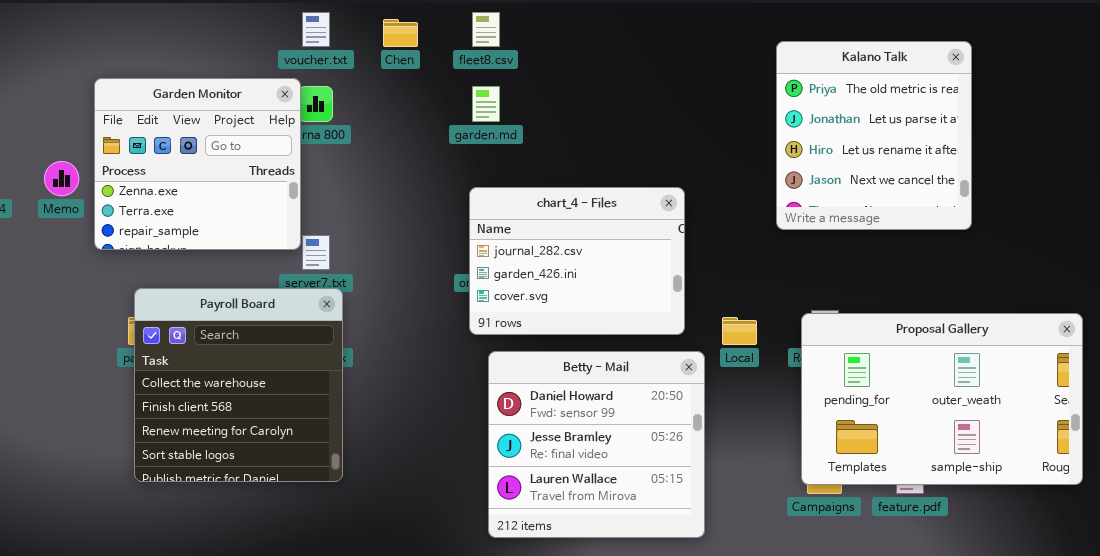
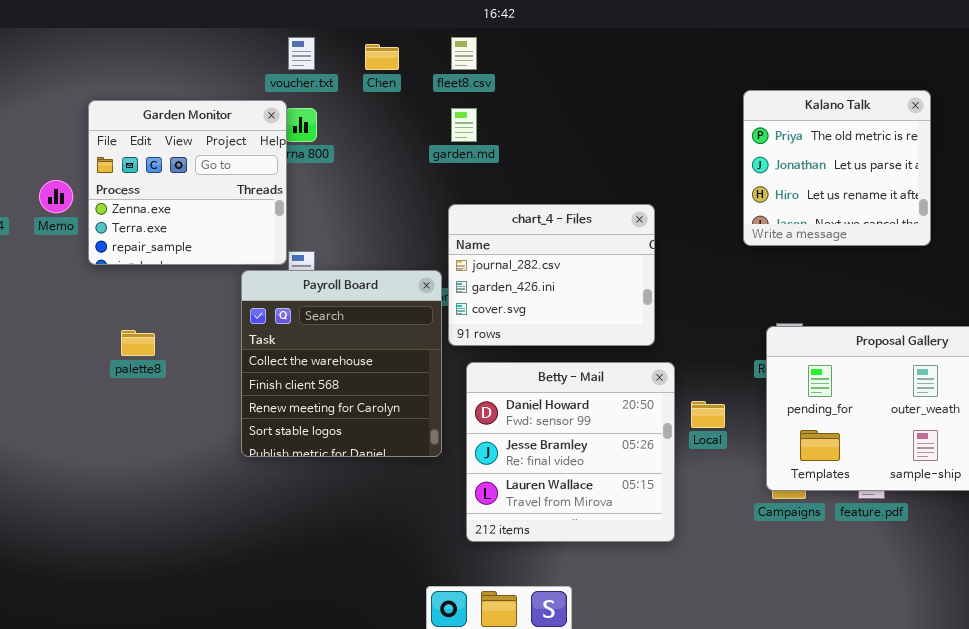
Kalano Talk: [776,41,972,230] -> [743,90,931,246], resized
Payroll Board: [134,288,343,482] -> [241,270,442,457], moved
Local: [722,317,757,345] -> [691,401,725,428], moved

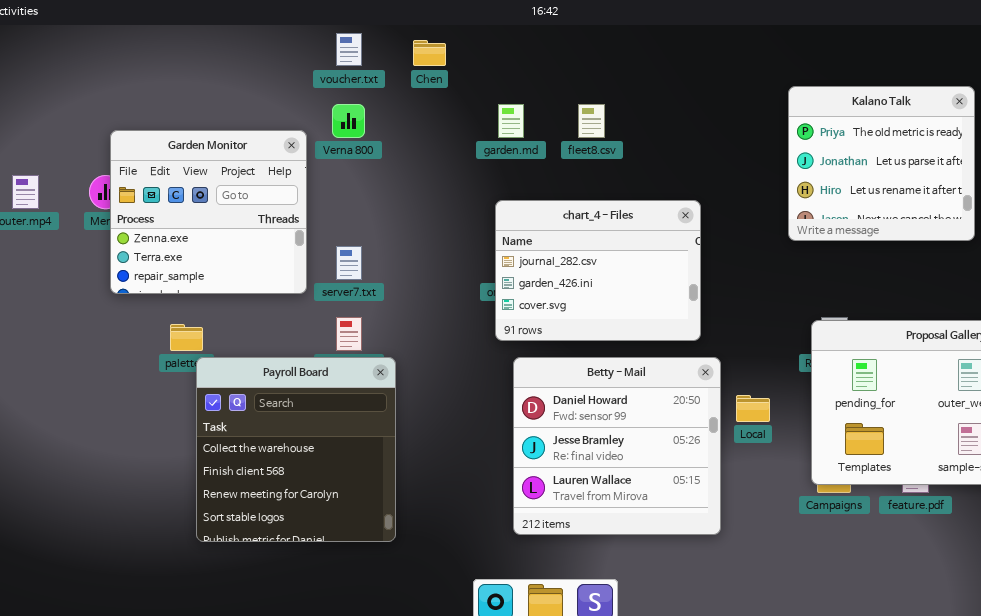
fleet8.csv: [451,37,477,70] -> [578,104,605,138], moved
Garden Monitor: [88,100,287,265] -> [110,130,307,294], moved
Payroll Board: [241,270,442,457] -> [196,357,396,542], moved

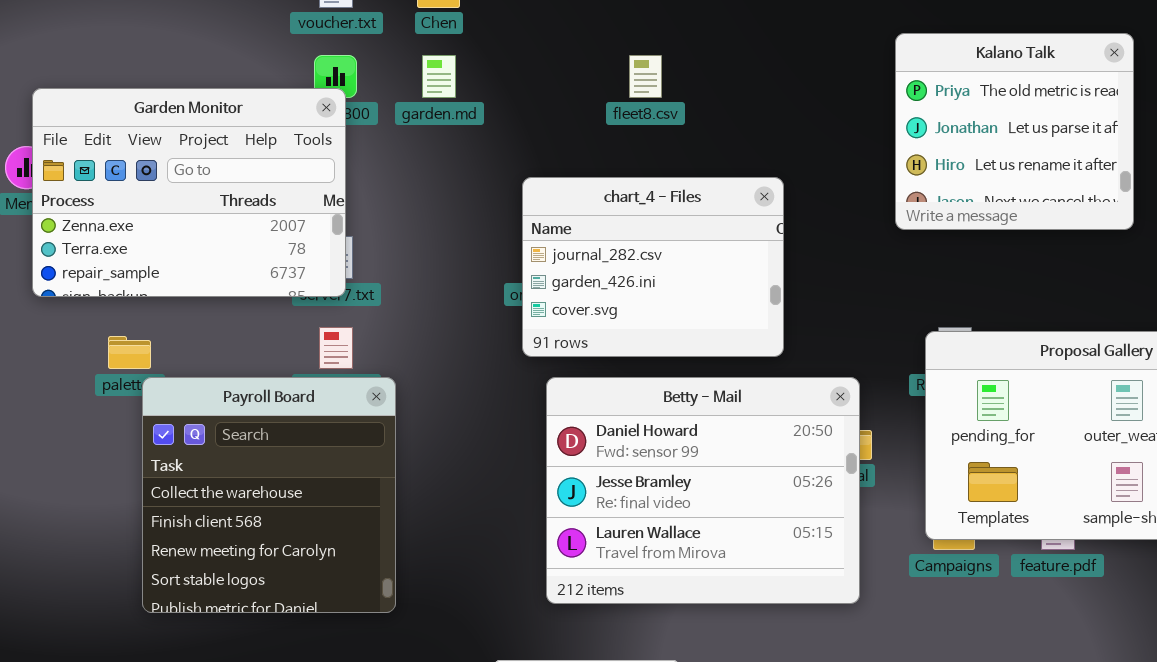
garden.md: [498,104,524,138] -> [422,55,456,98], moved
Garden Monitor: [110,130,307,294] -> [32,88,346,297], resized
Betty - Mail: [513,357,721,535] -> [546,377,860,604], resized

